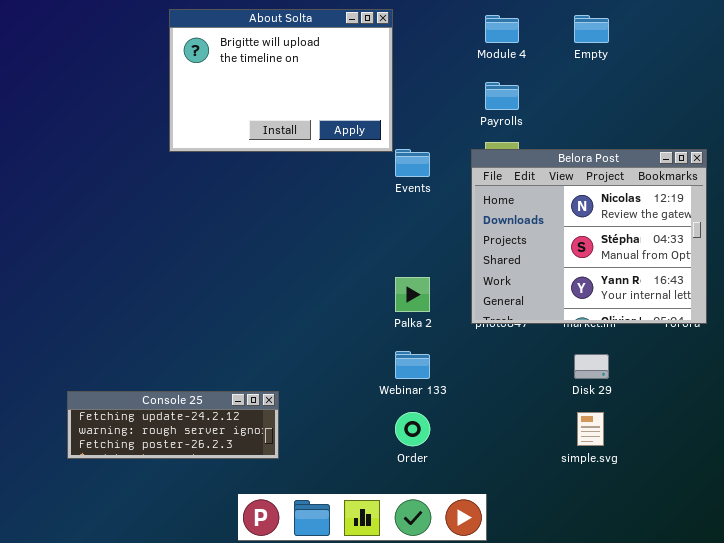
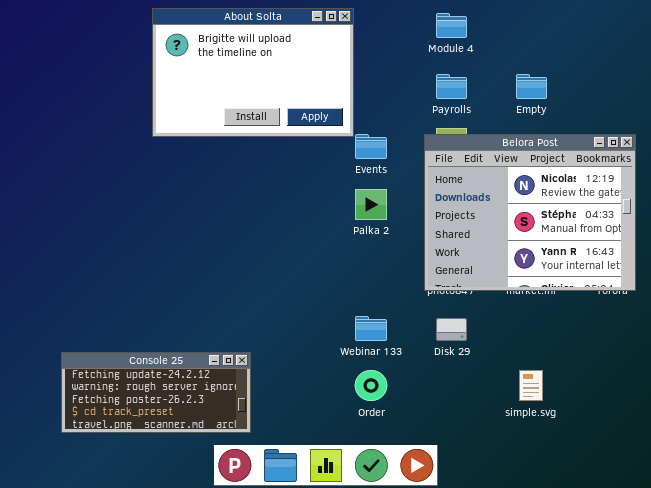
Empty: [574,15,609,43] -> [516,74,547,99], moved
Palka 2: [395,277,430,312] -> [355,189,387,220], moved
Disk 29: [574,354,609,379] -> [436,318,467,341], moved
Console 25: [67,391,279,459] -> [61,352,251,433], resized

